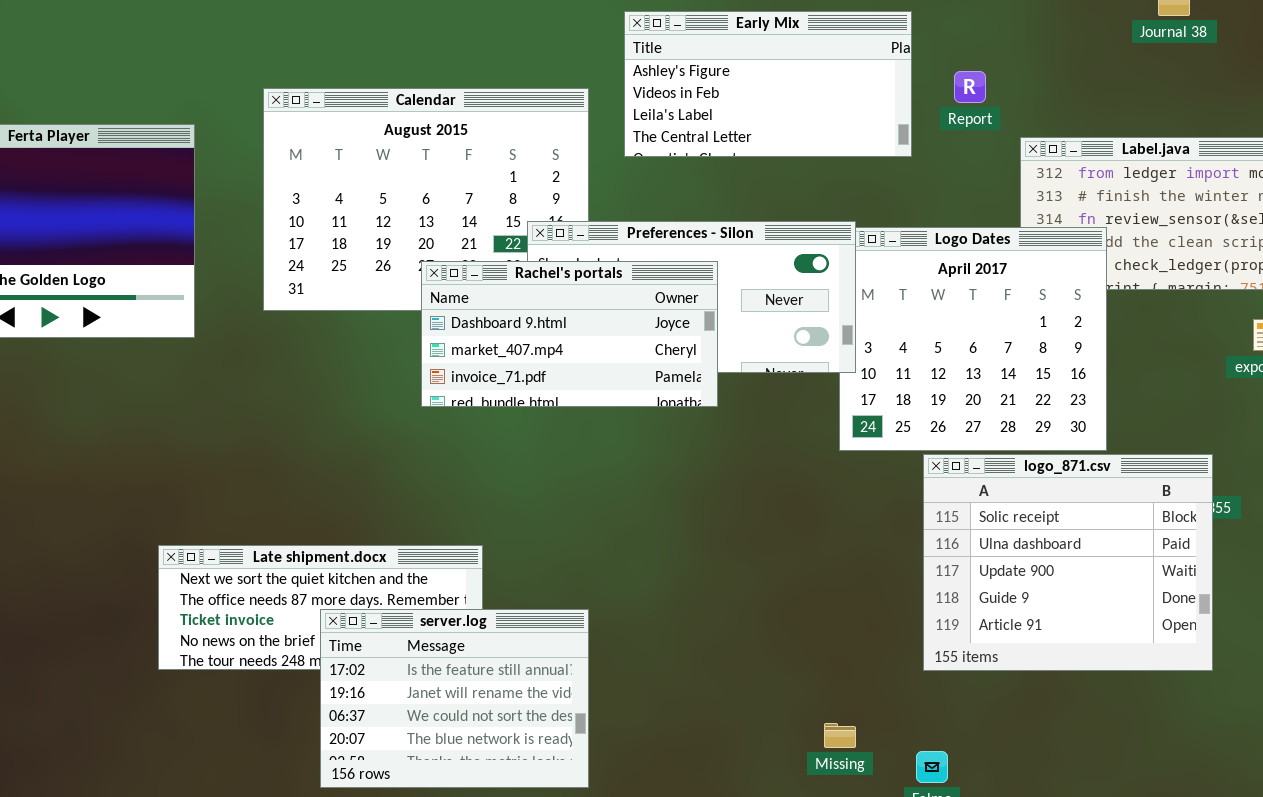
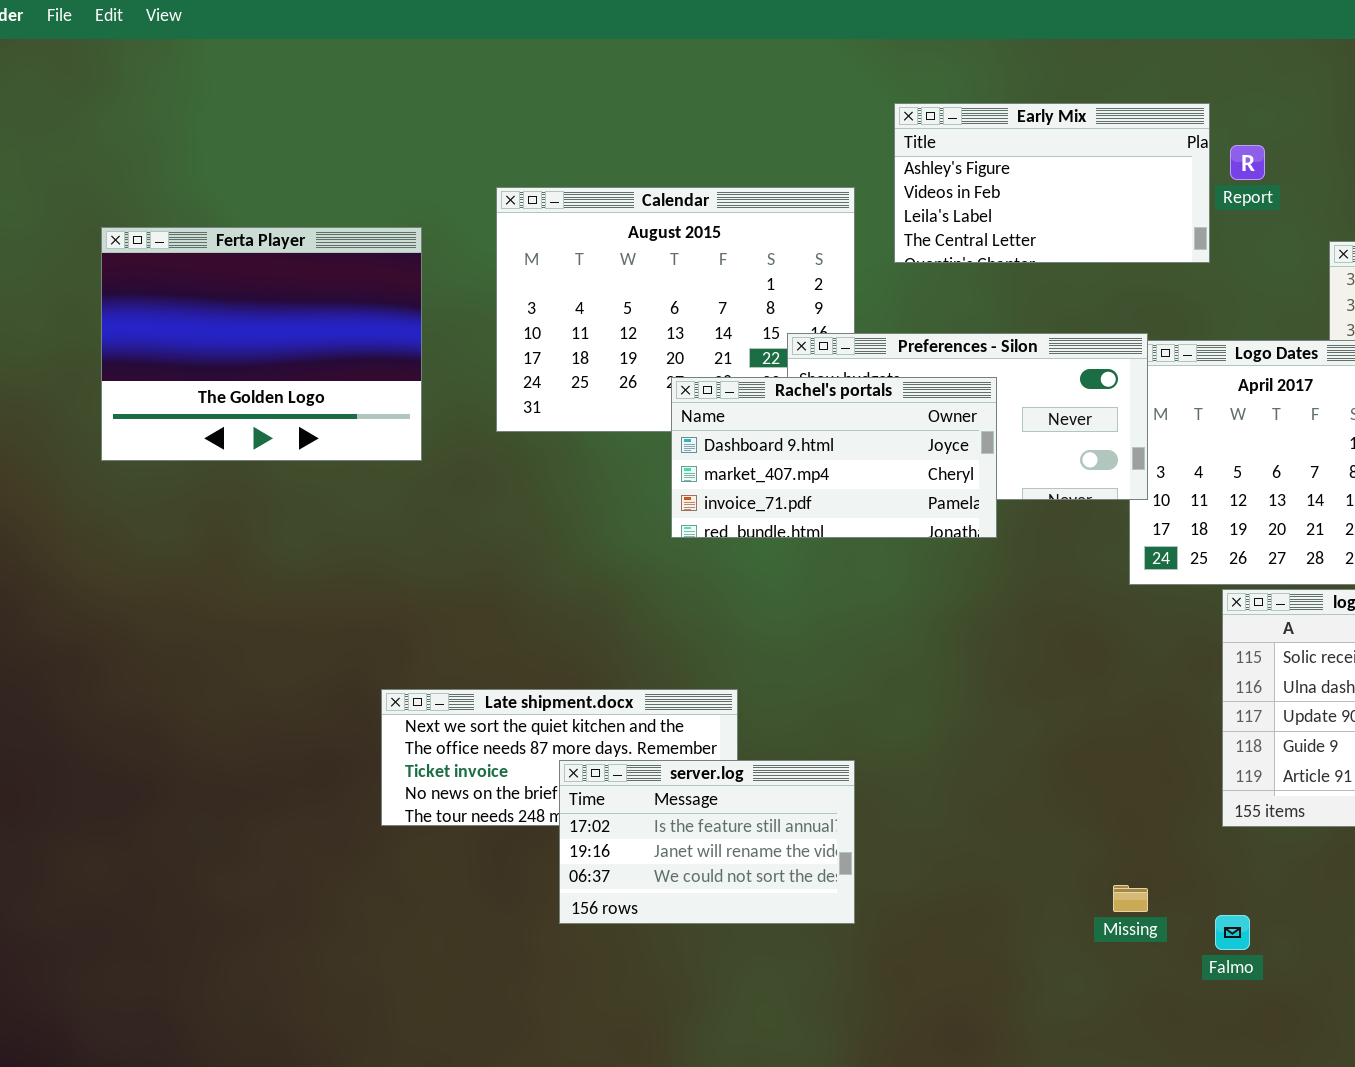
Report: [954,71,986,103] -> [1230,145,1265,180], moved
server.log: [320,609,589,788] -> [559,760,855,924], resized

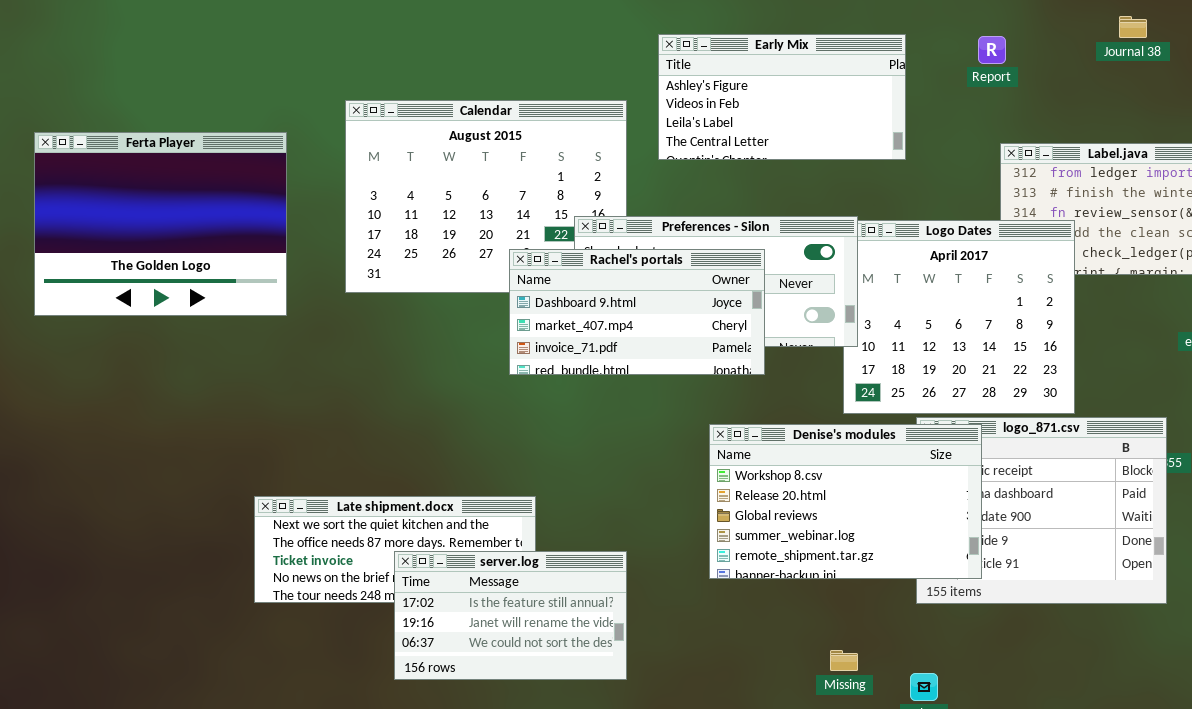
Report: [1230,145,1265,180] -> [978,36,1006,64], moved
Rachel's portals: [671,377,997,538] -> [509,249,765,375], moved
Denise's modules: none -> [709,424,982,579], opened

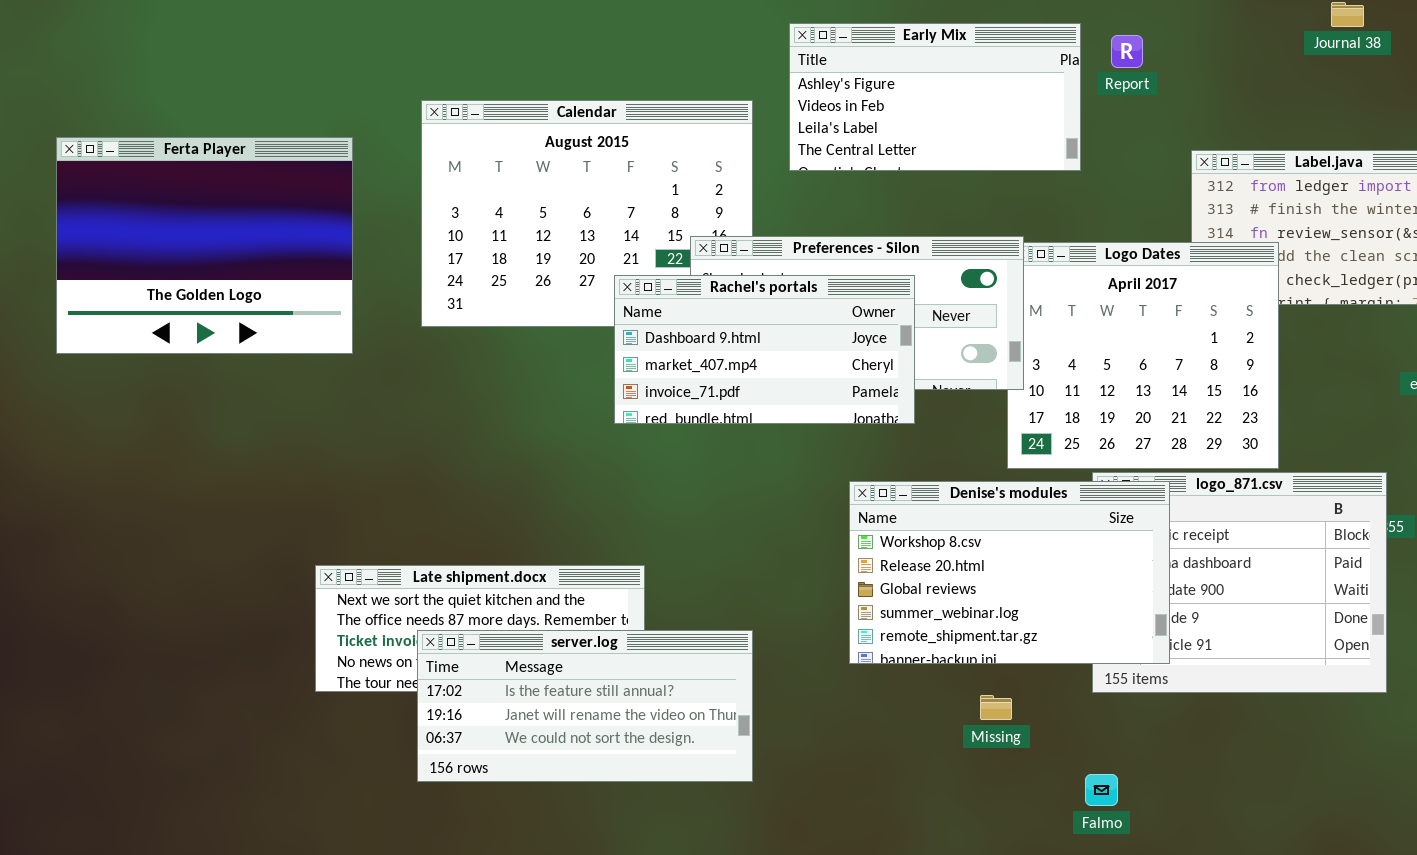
Report: [978,36,1006,64] -> [1111,35,1143,68], moved
server.log: [394,551,627,680] -> [417,630,753,782], resized
Missing: [830,650,858,671] -> [980,695,1012,720], moved

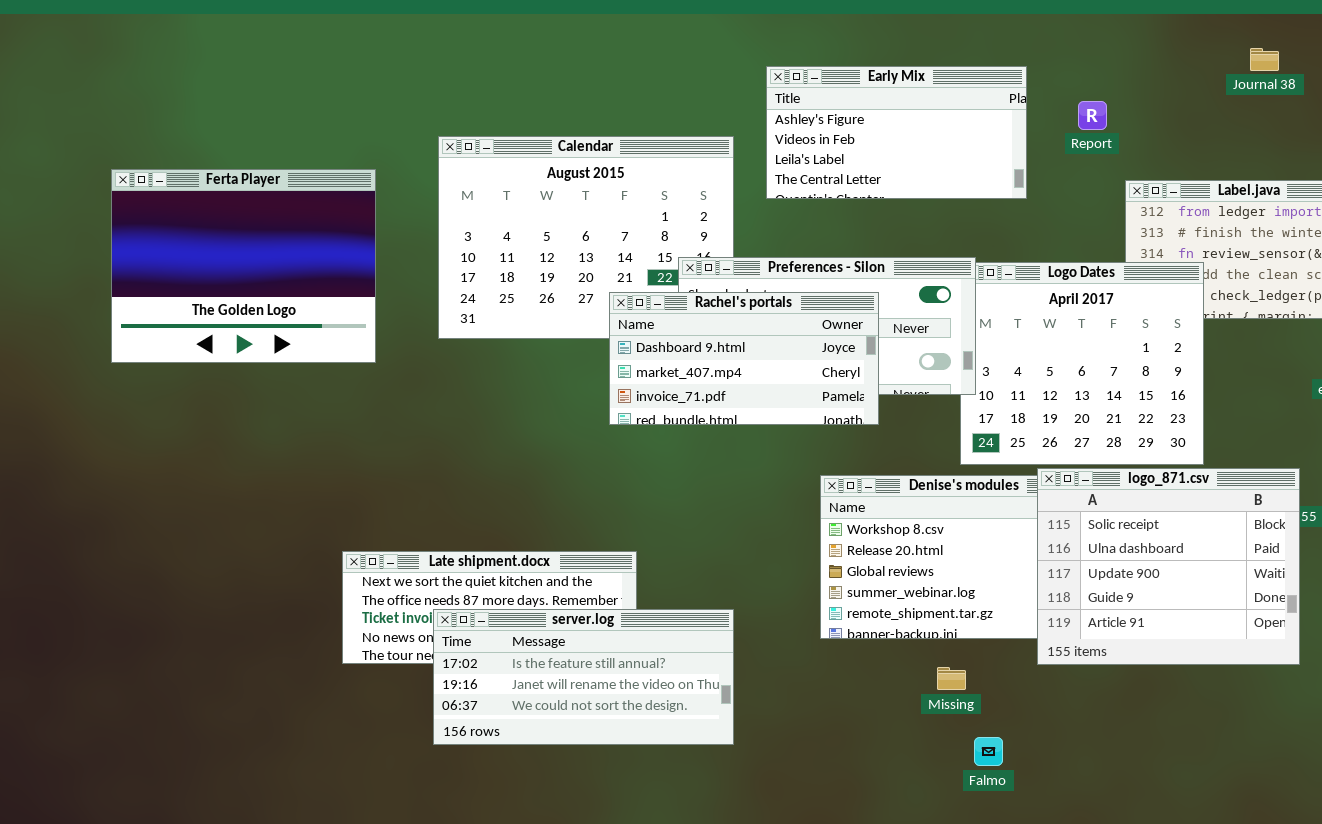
Report: [1111,35,1143,68] -> [1078,101,1107,130], moved
logo_871.csv: [1092,472,1387,693] -> [1037,468,1300,665], raised
Falmo: [1085,774,1118,806] -> [974,737,1003,766], moved

